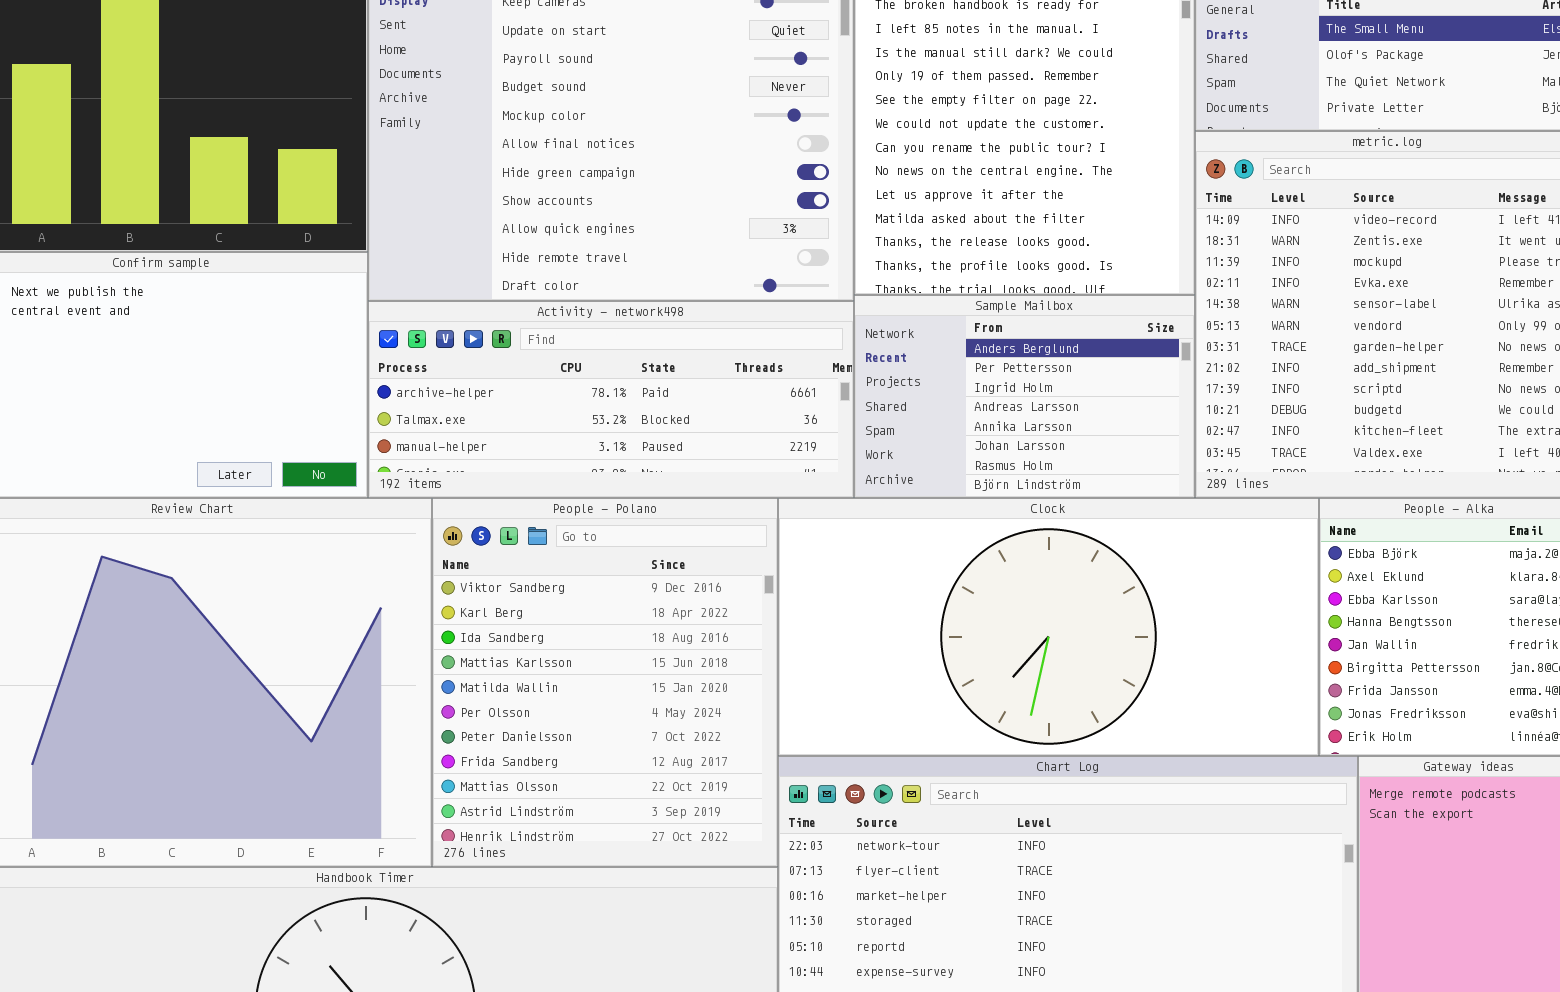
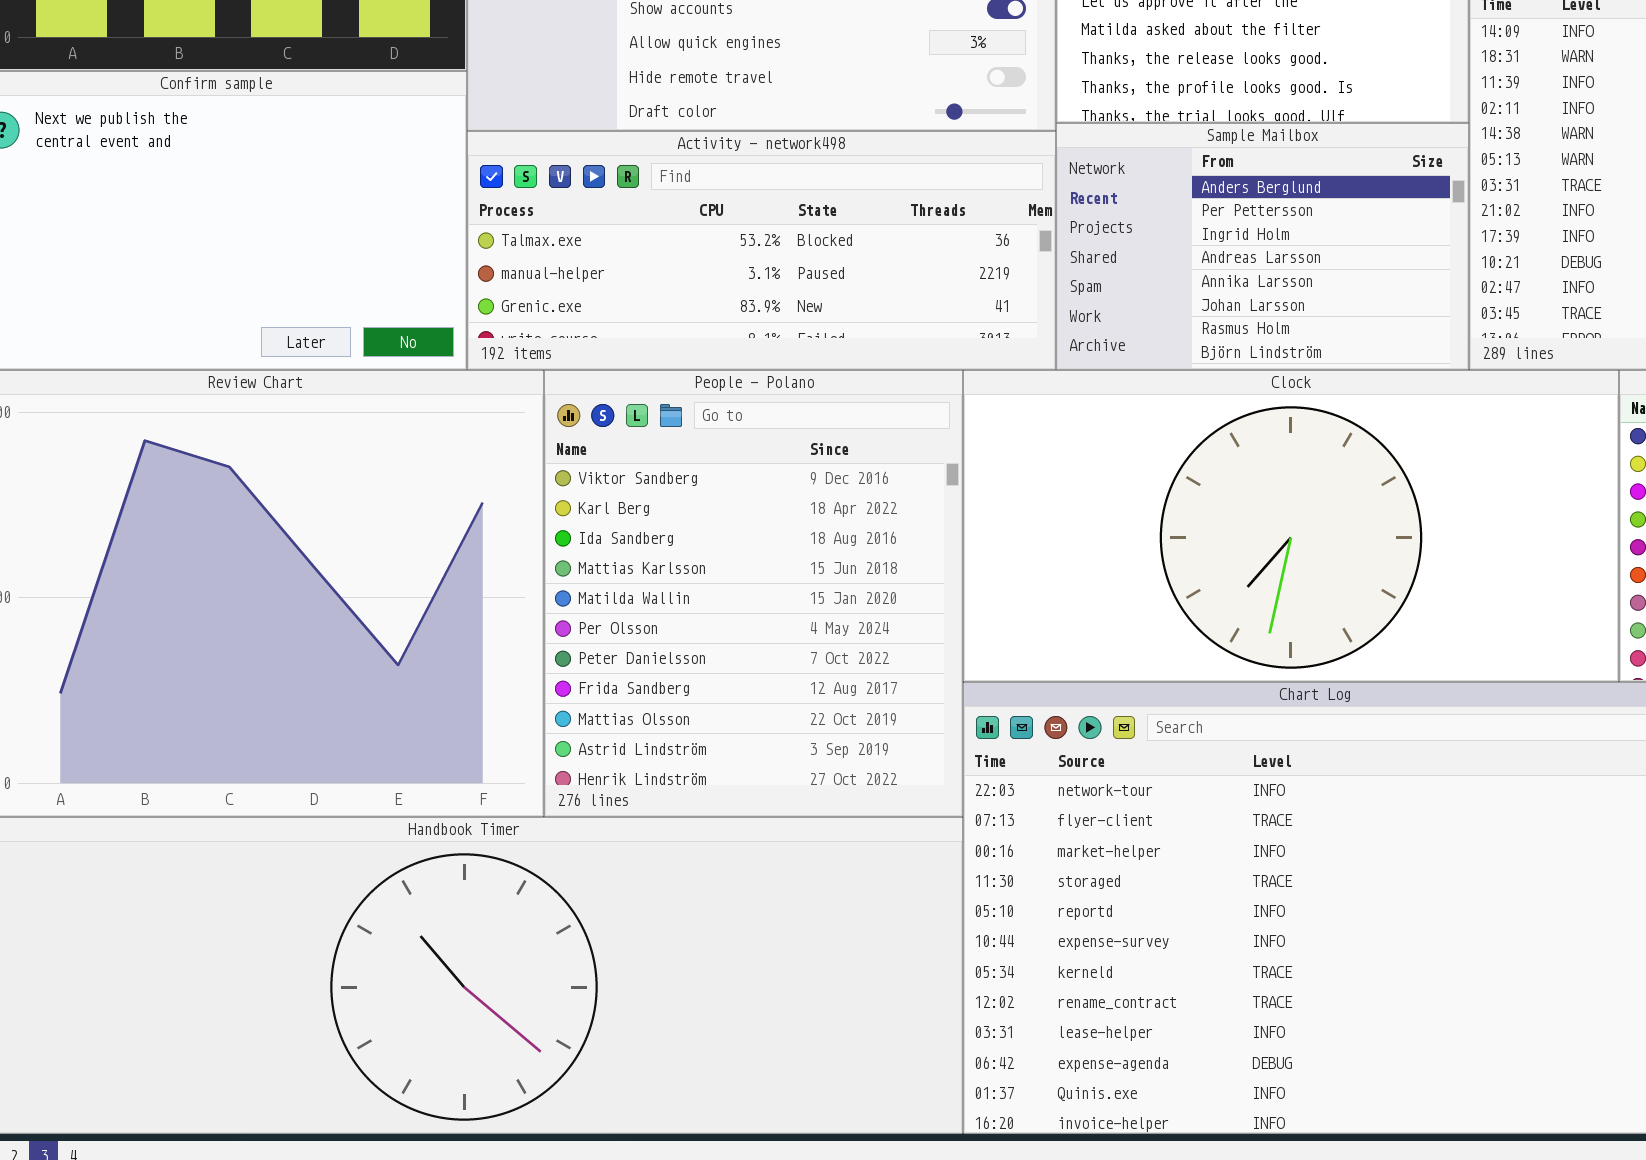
Activity - network498: [368,301,854,498] -> [467,131,1056,370], scrolled down 1 row

